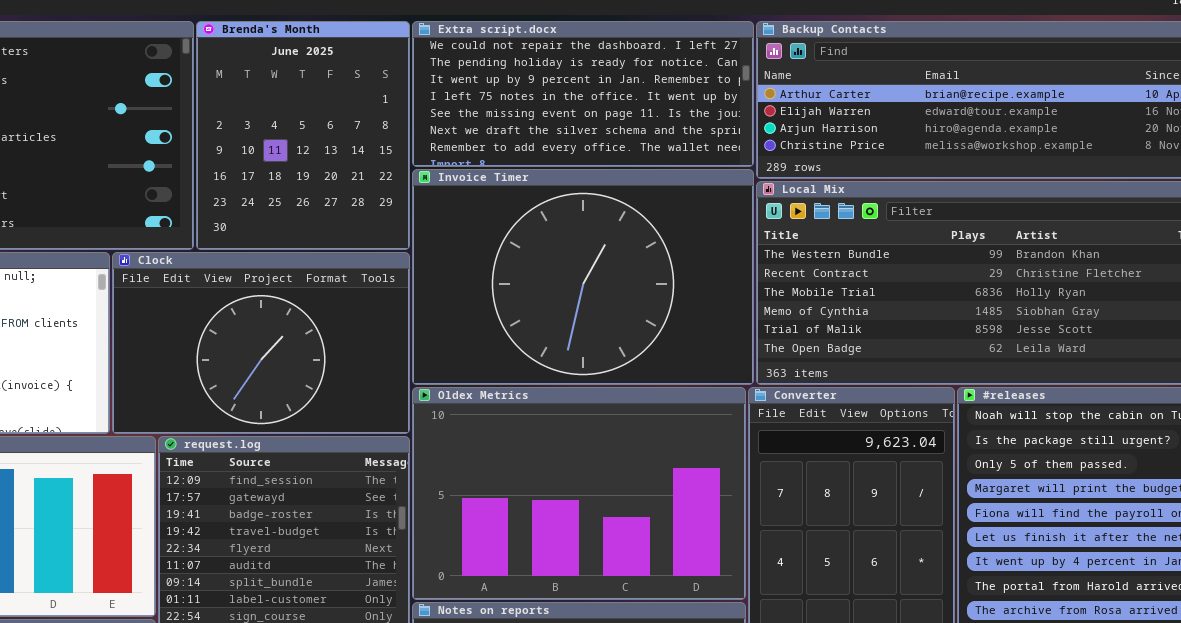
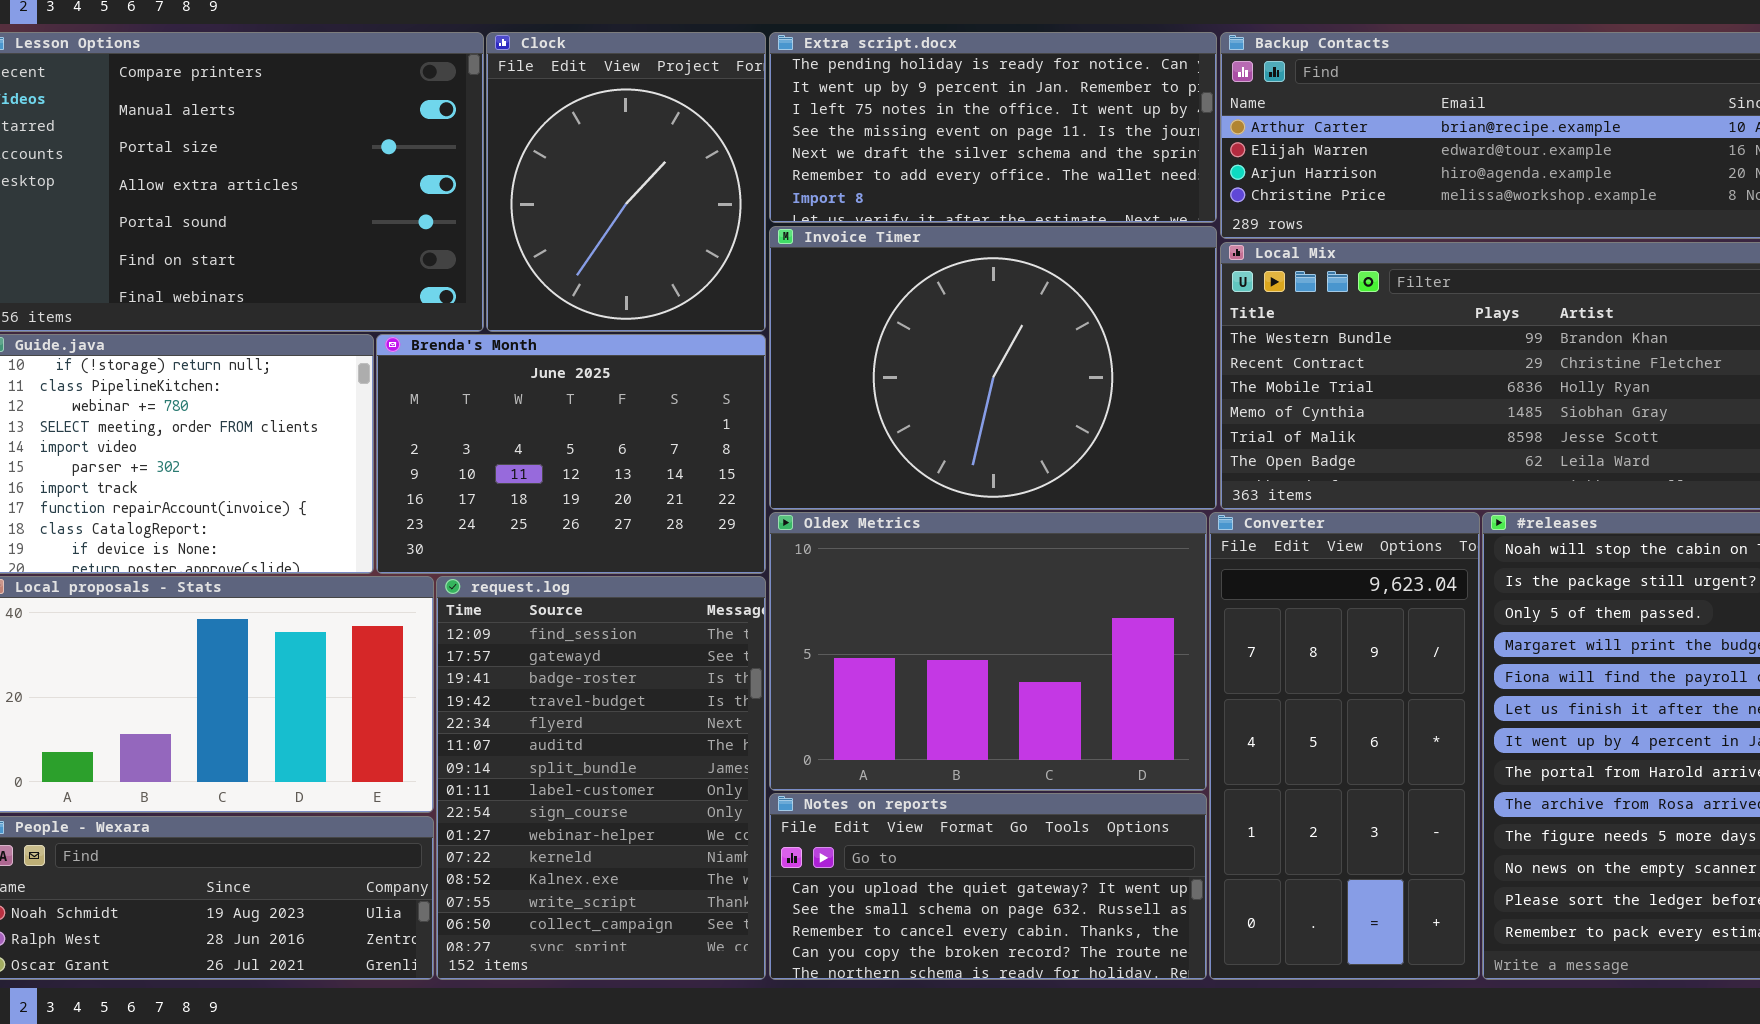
Brenda's Month: [196,21,410,250] -> [376,334,766,574], moved, resized
Extra script.docx: [412,21,754,167] -> [769,32,1217,223], scrolled down 1 row
Clock: [112,252,410,434] -> [486,32,766,332], moved, resized

